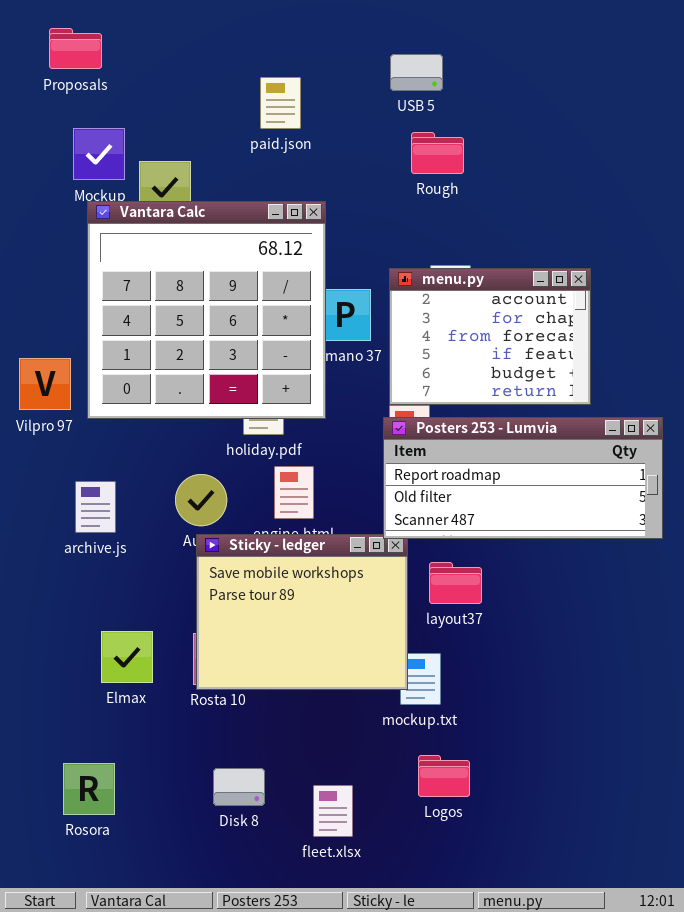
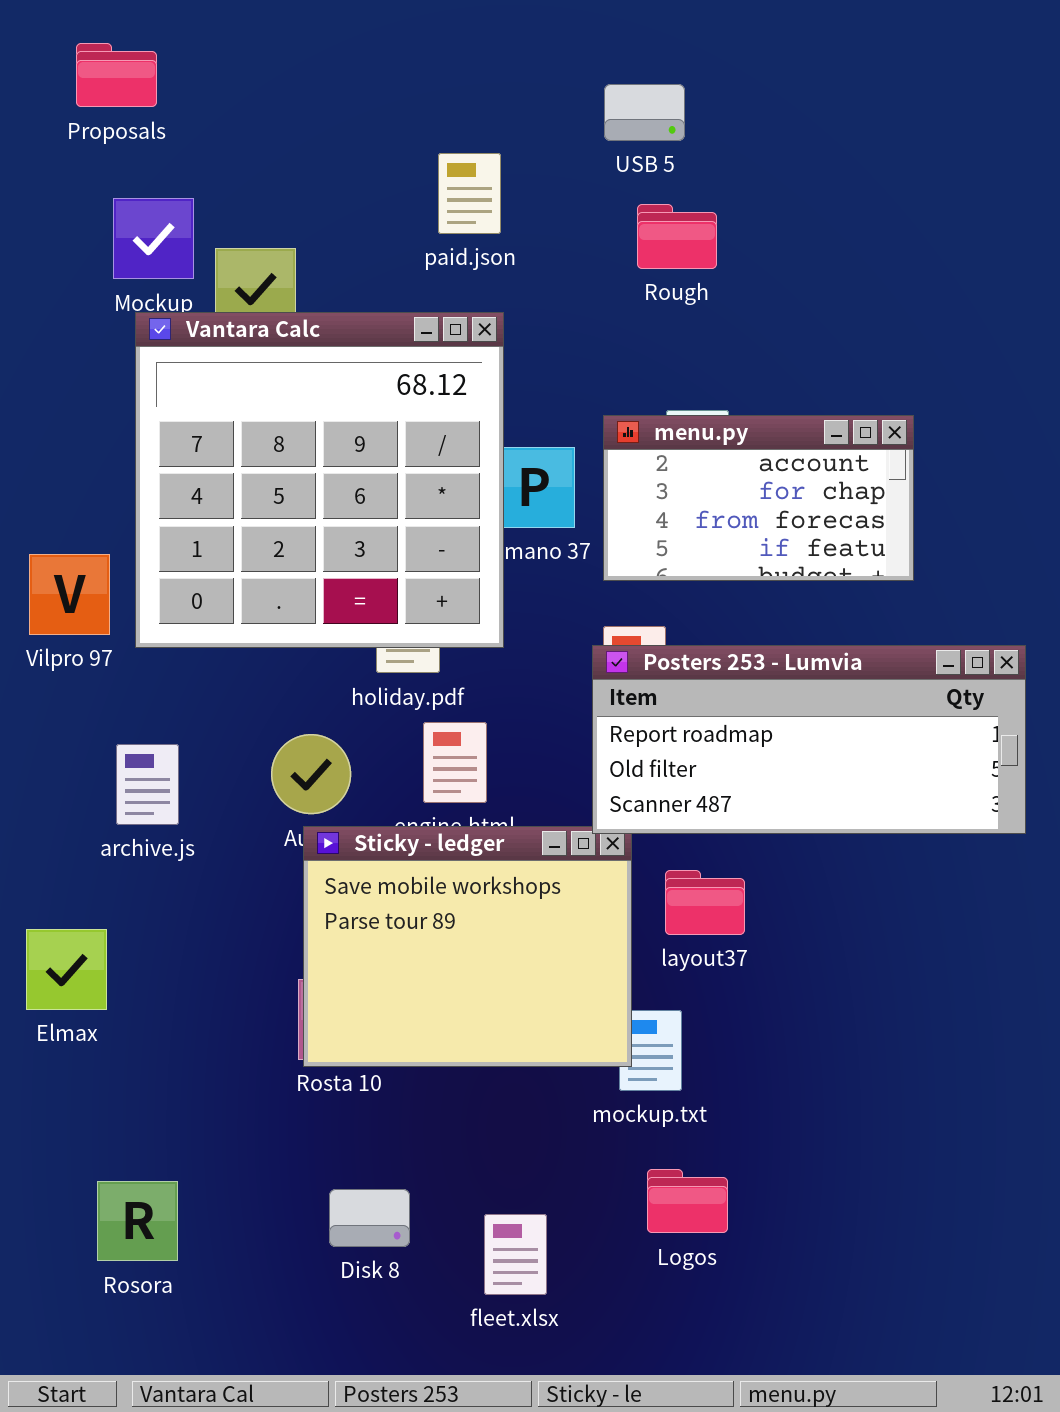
paid.json: [260,77,301,129] -> [438,153,501,234], moved
menu.py: [389,268,591,405] -> [603,415,914,581], resized
Elmax: [101,631,153,683] -> [26,929,107,1010], moved

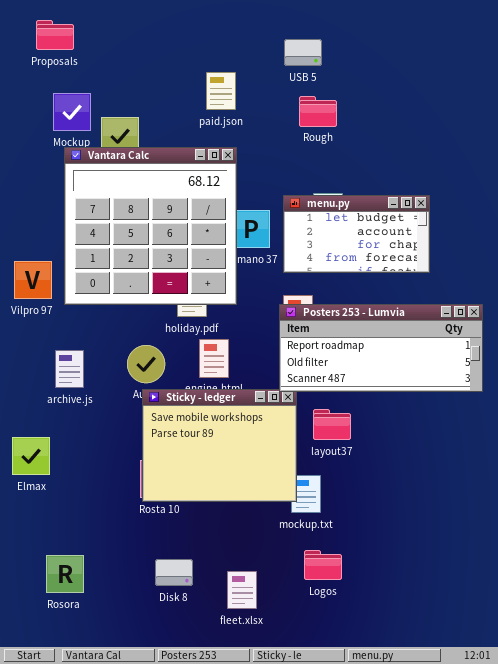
menu.py: [603,415,914,581] -> [283,195,430,273], scrolled up 1 row

